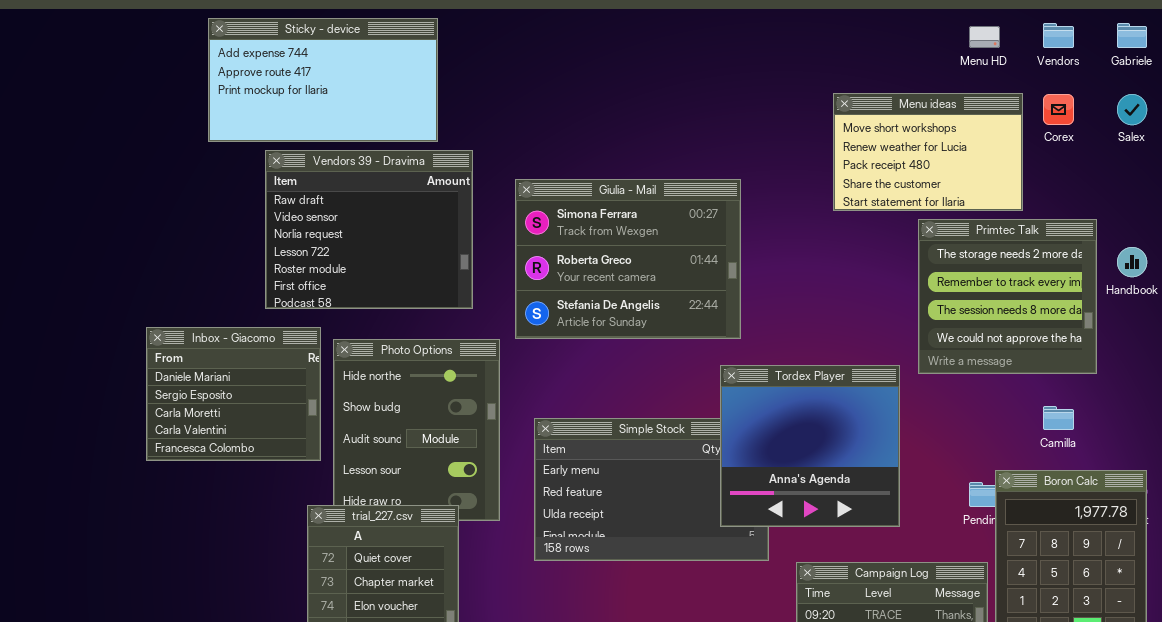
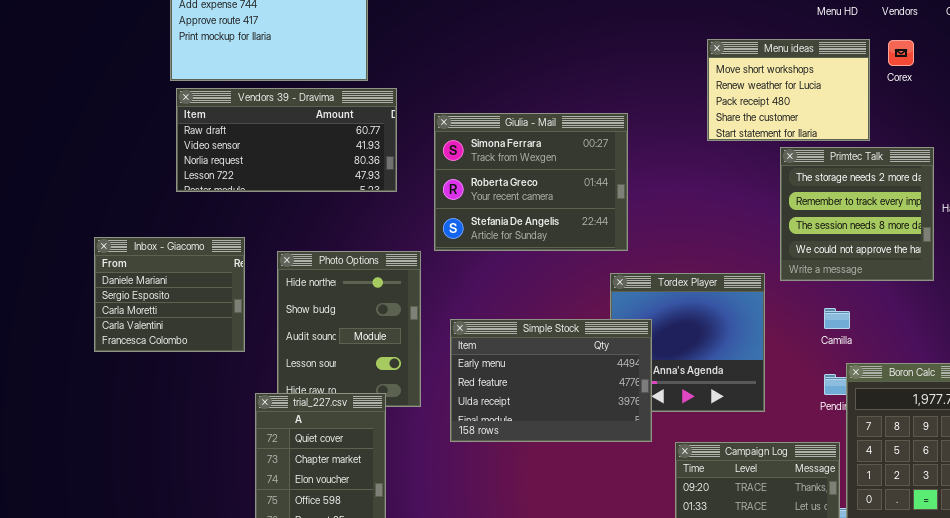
Vendors 39 - Dravima: [265,150,473,309] -> [176,88,397,192], resized
Inbox - Giacomo: [146,327,321,461] -> [94,237,245,352], moved
Camilla: [1043,406,1074,430] -> [824,308,850,329], moved
Simple Stock: [534,418,769,561] -> [450,319,652,442], raised

